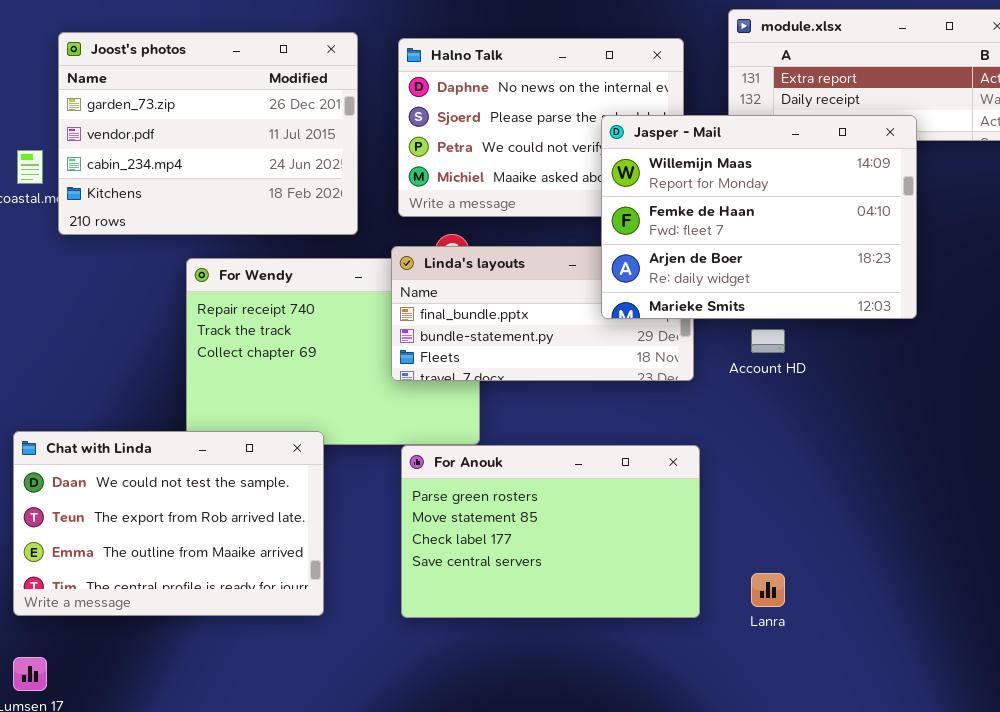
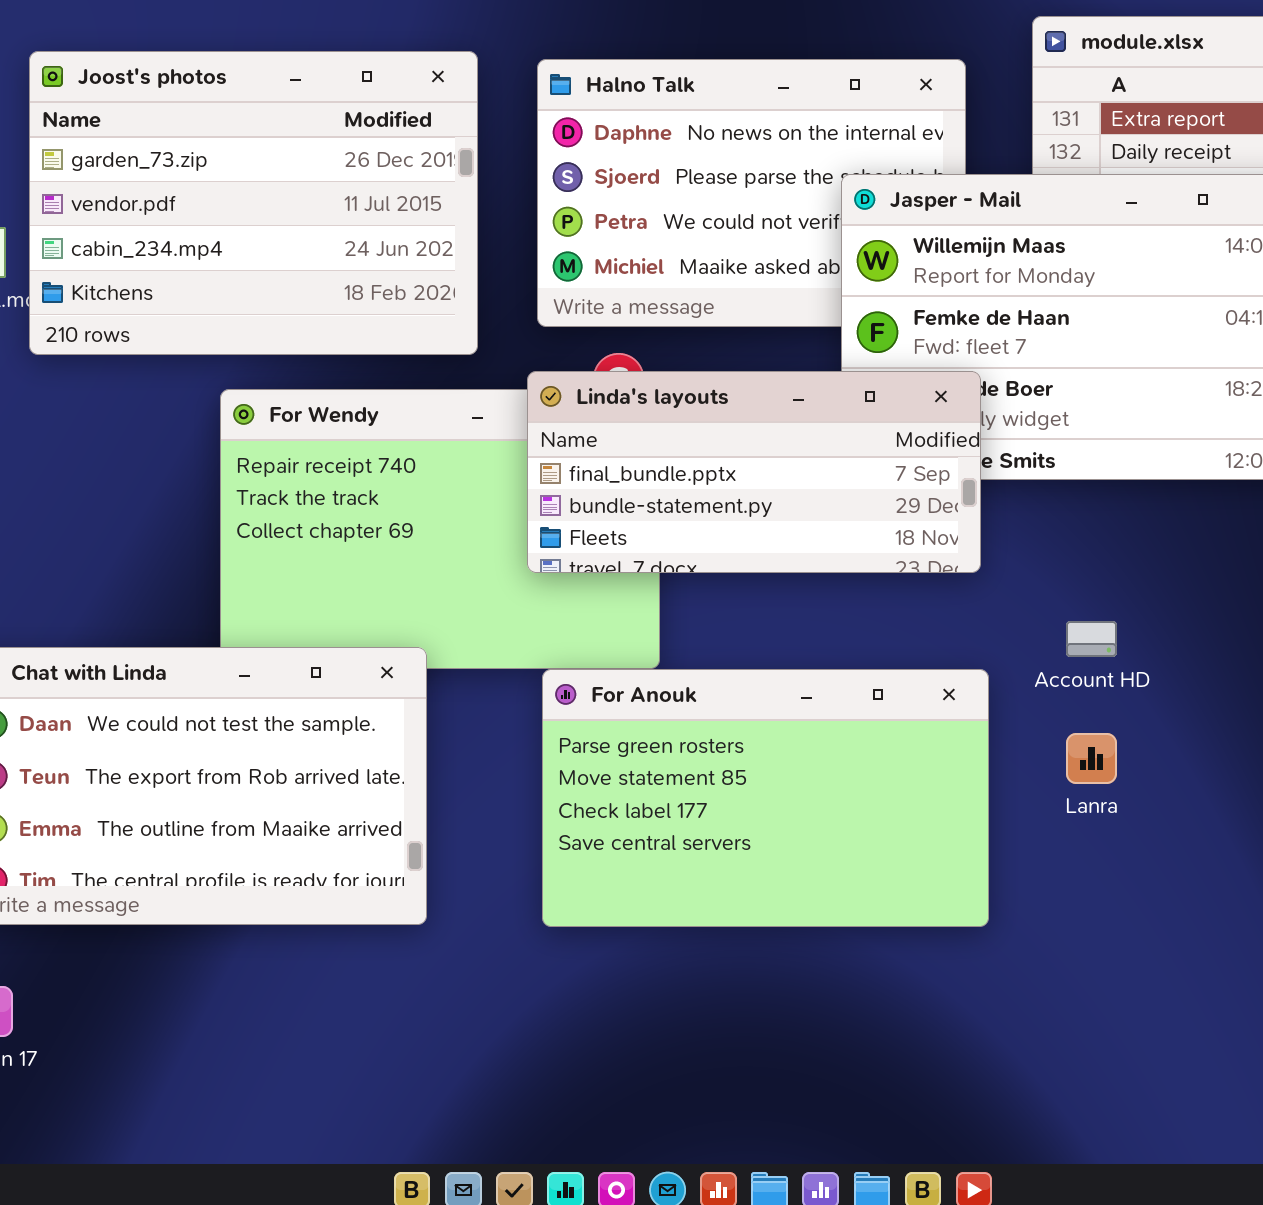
Linda's layouts: [391,246,694,381] -> [527,371,981,573], raised
Account HD: [751,329,785,353] -> [1066,621,1117,657], moved
Lanra: [751,573,785,607] -> [1066,733,1117,784], moved

